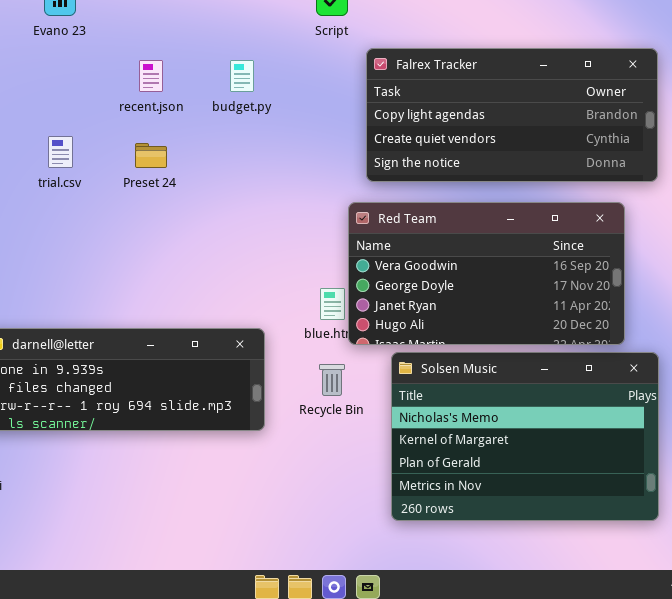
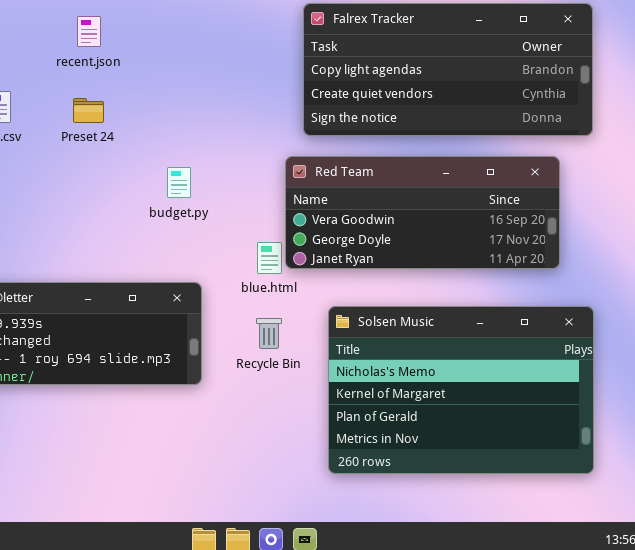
budget.py: [230,60,254,92] -> [167,167,191,198], moved
Red Team: [348,202,625,345] -> [285,156,560,269], resized

